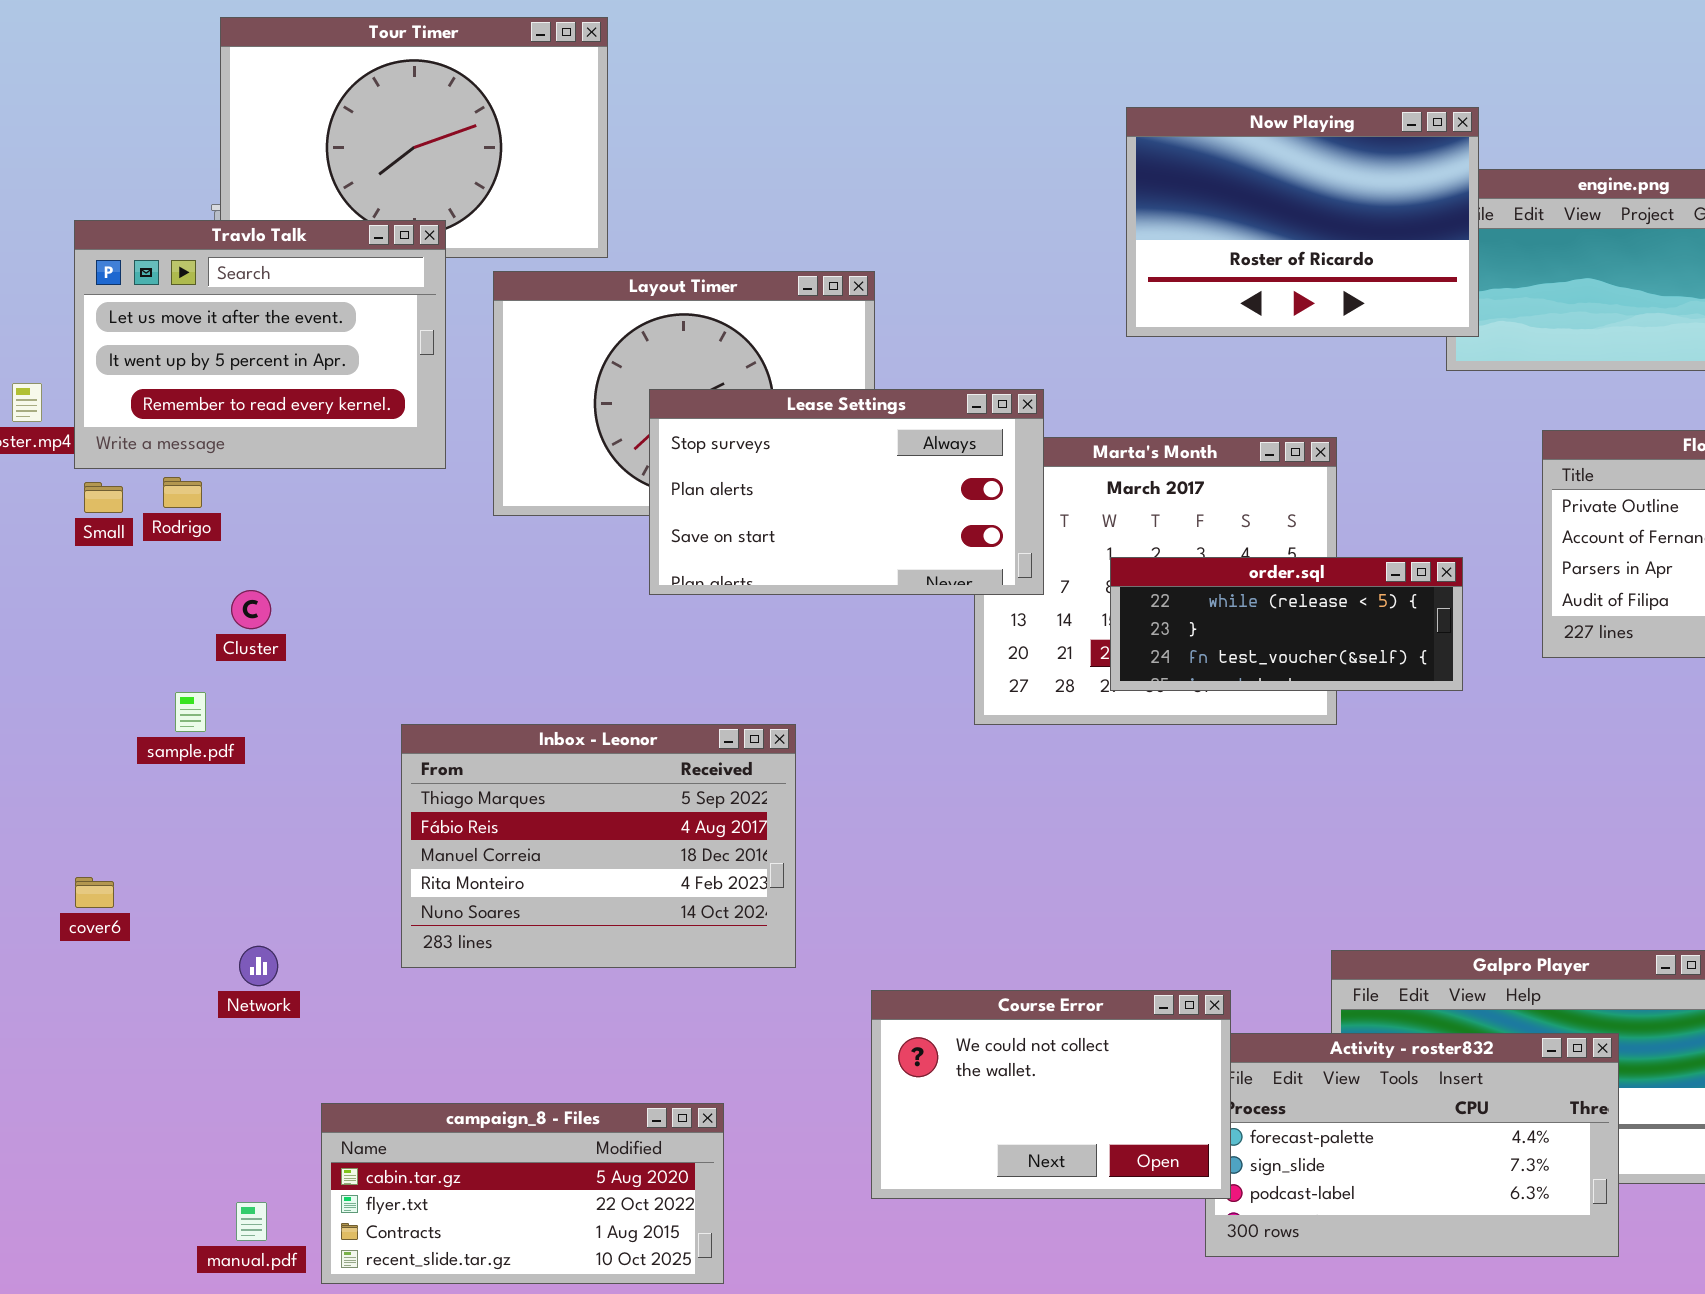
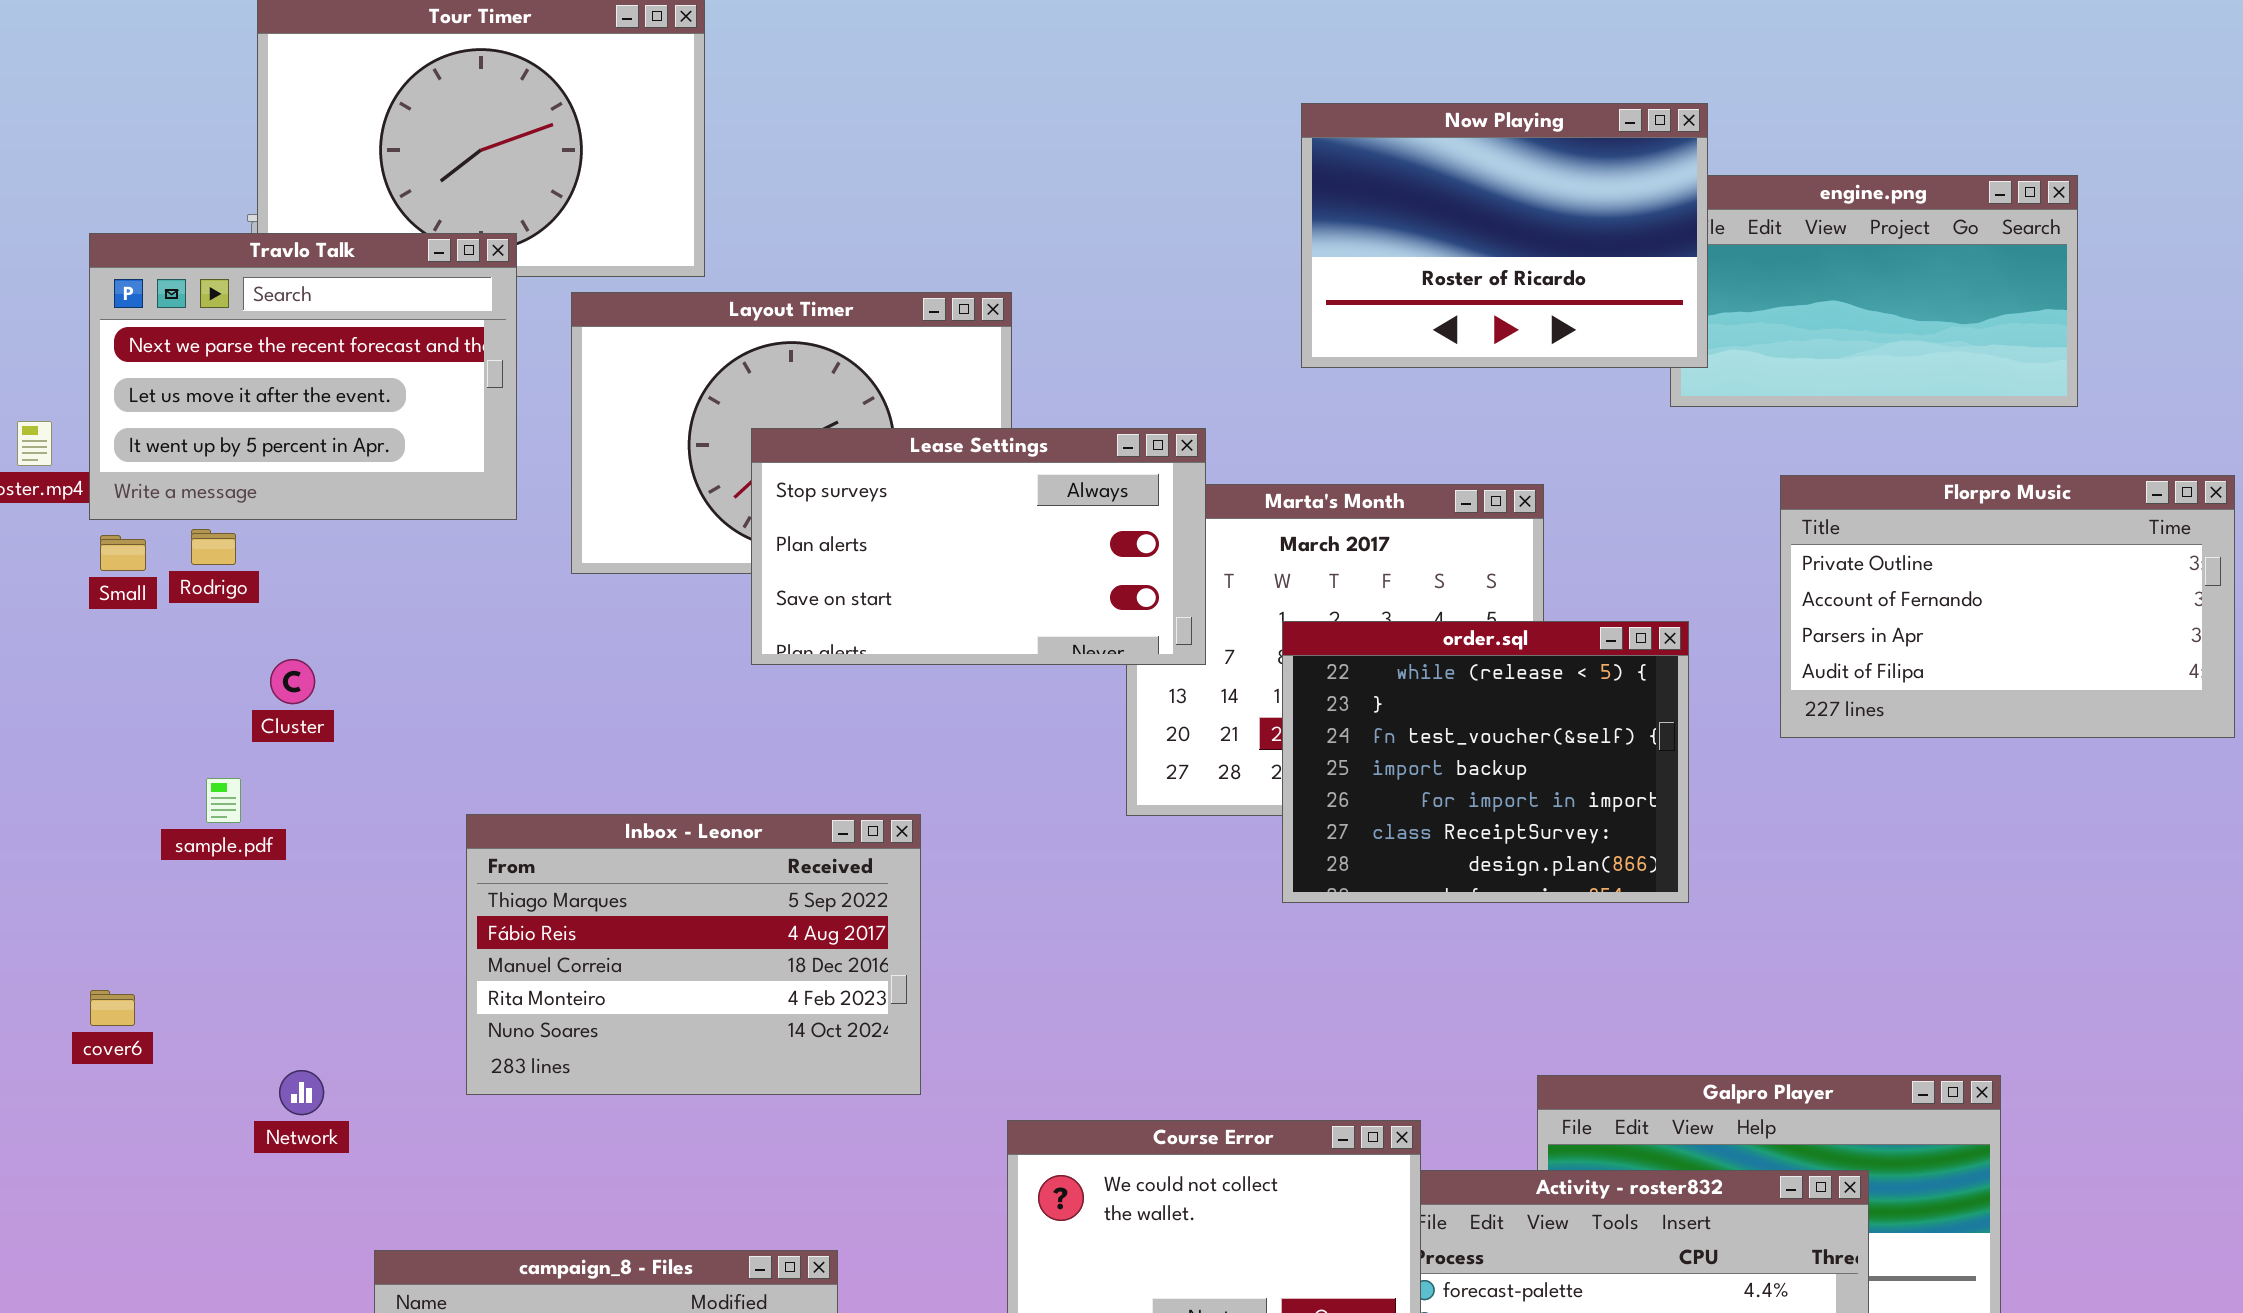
Travlo Talk: [74,220,446,469] -> [89,233,517,520], scrolled up 1 row
order.sql: [1110,557,1463,691] -> [1282,621,1689,903], resized

